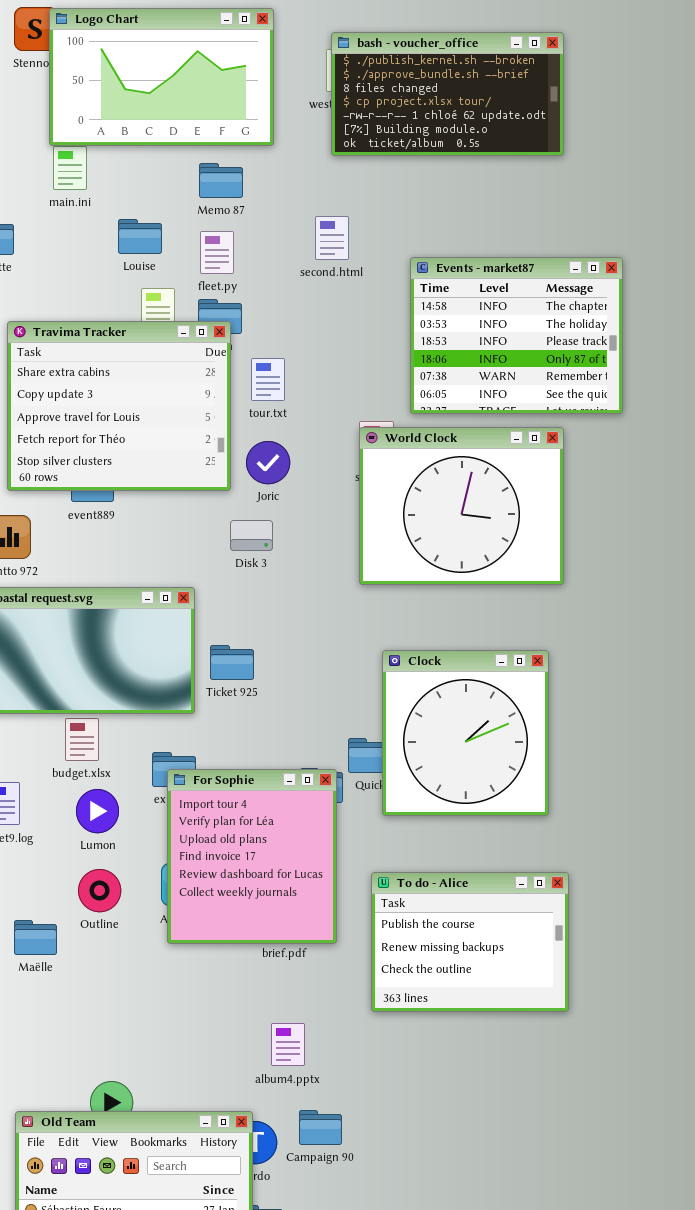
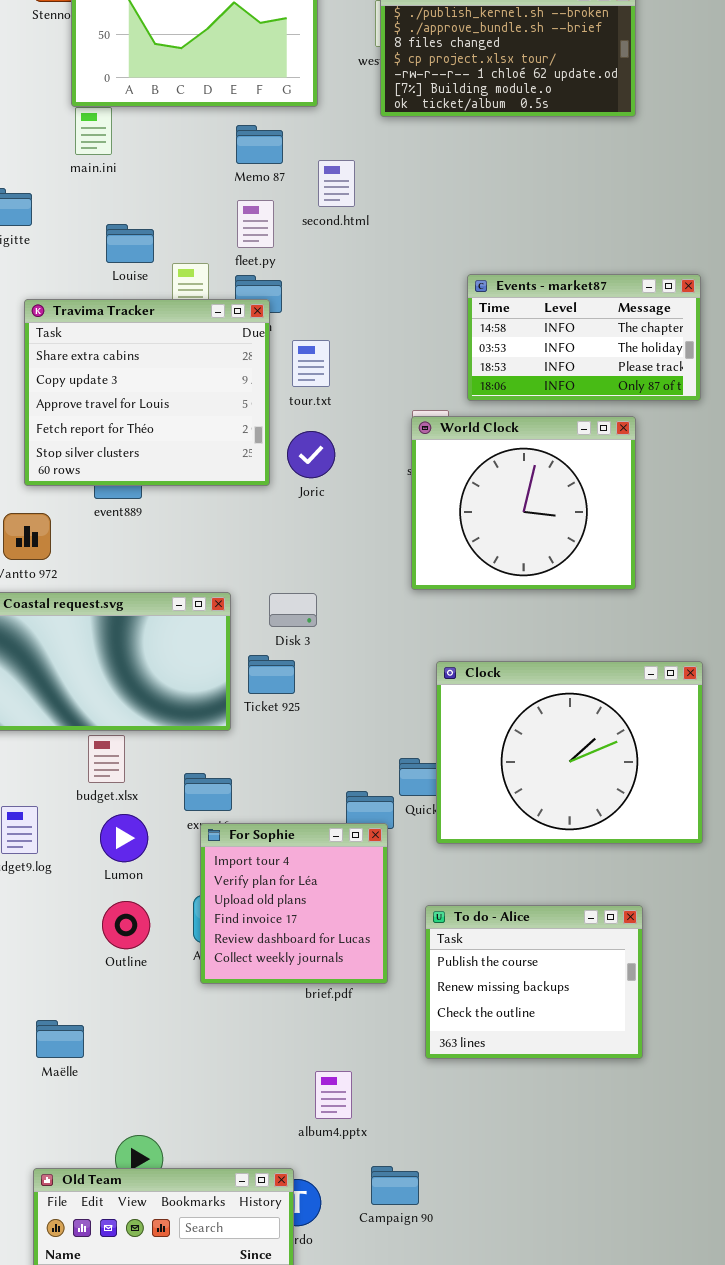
second.html: [315,216,349,260] -> [318,160,355,207], moved
Louise: [118,219,162,254] -> [106,224,154,263], moved
Events - market87: [410,257,623,414] -> [467,274,701,401], resized
Disk 3: [230,520,273,551] -> [269,593,317,627], moved
Clock: [382,650,549,816] -> [436,661,703,844], resized
For Sophie: [167,769,337,944] -> [200,823,388,984], resized
Maëlle: [14,920,57,955] -> [36,1020,84,1058], moved
Campaign 90: [299,1110,342,1145] -> [371,1166,419,1205], moved

